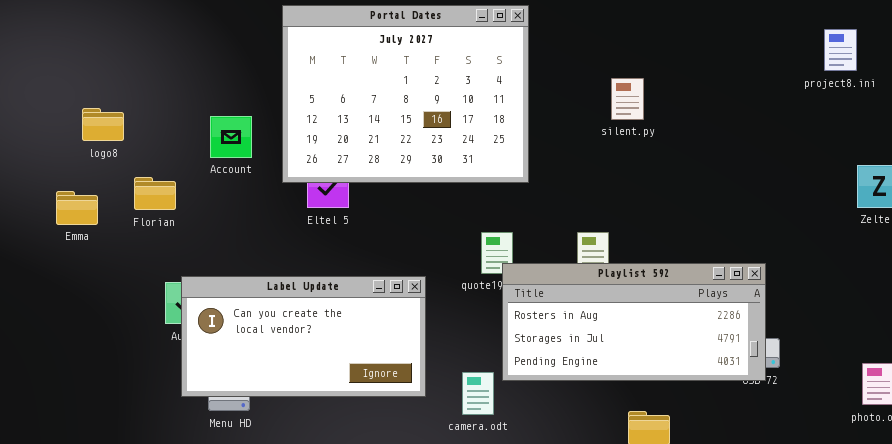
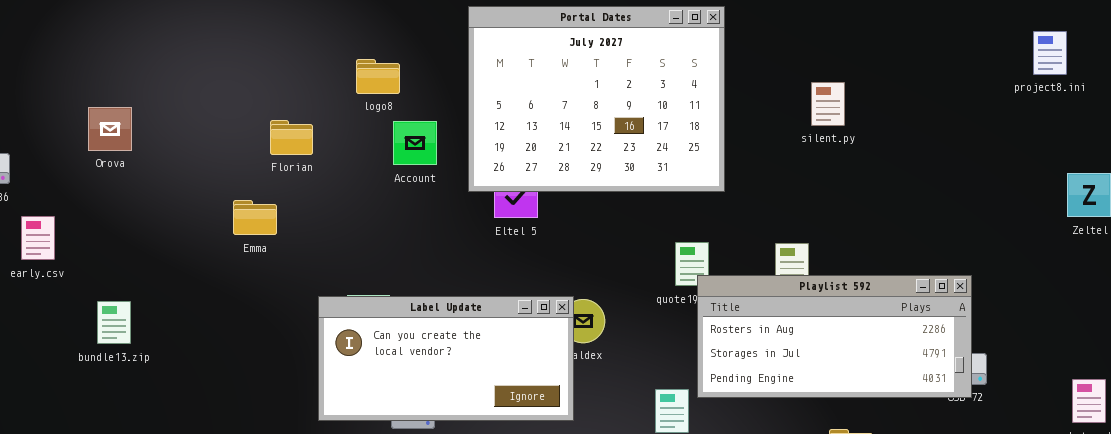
logo8: [82,108,124,141] -> [356,59,400,94], moved
Florian: [134,177,176,210] -> [270,120,313,155], moved
Label Update: [181,276,426,397] -> [318,296,574,421], moved

